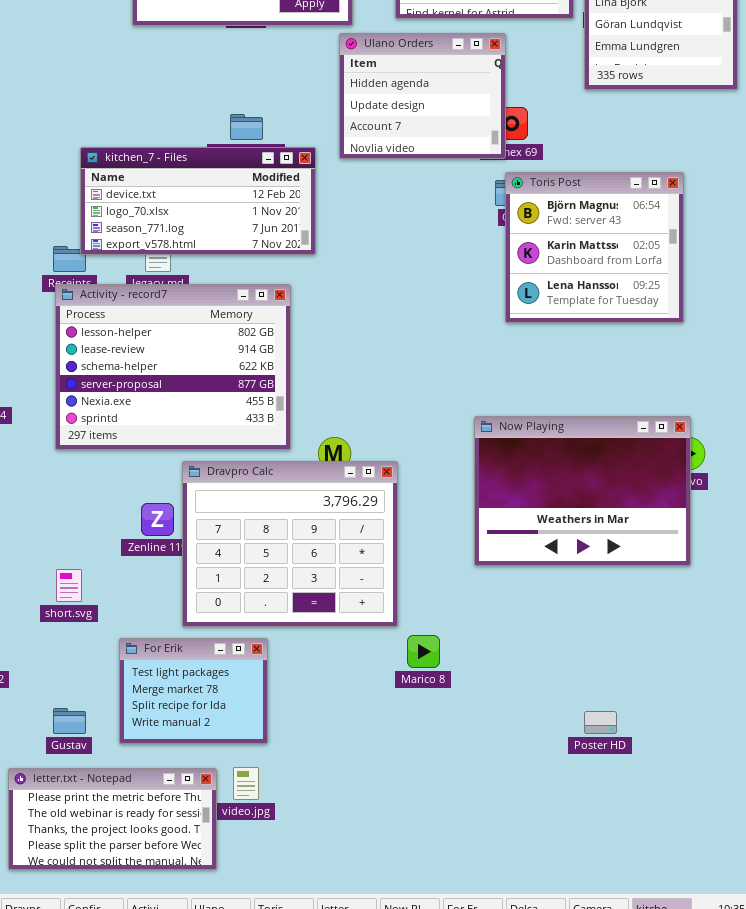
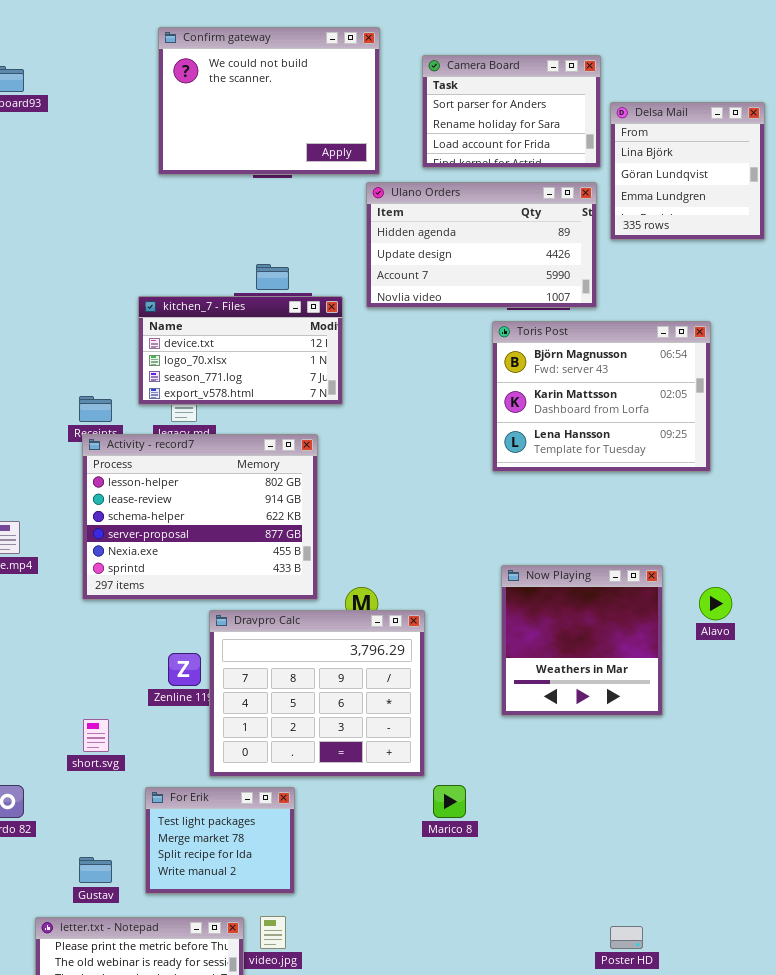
Ulano Orders: [339,33,506,159] -> [366,182,597,308], resized
kitchen_7 - Files: [80,147,316,255] -> [138,296,343,405], resized
Toris Post: [505,172,684,323] -> [492,321,711,472], resized
Now Playing: [474,416,691,566] -> [501,565,663,716], resized
Poster HD: [584,711,617,734] -> [610,926,643,949], moved

